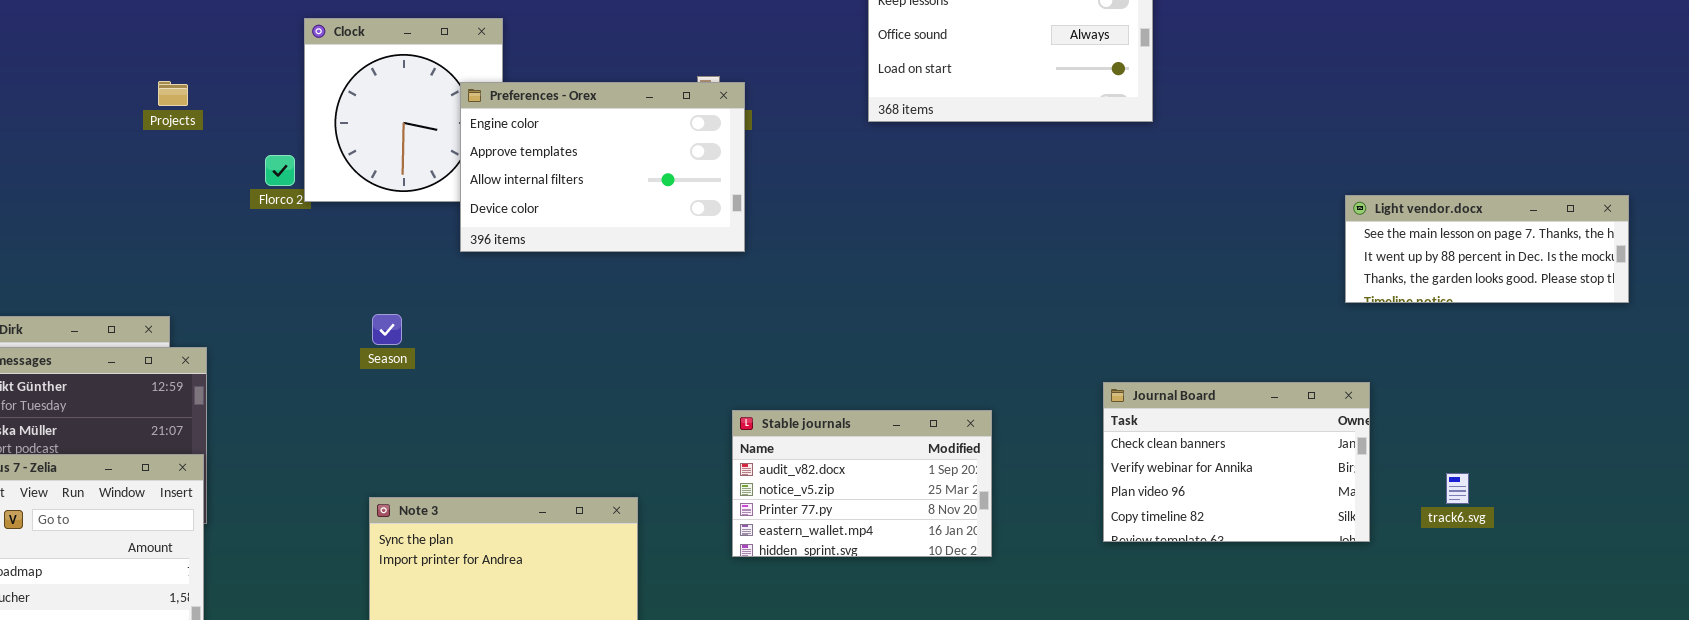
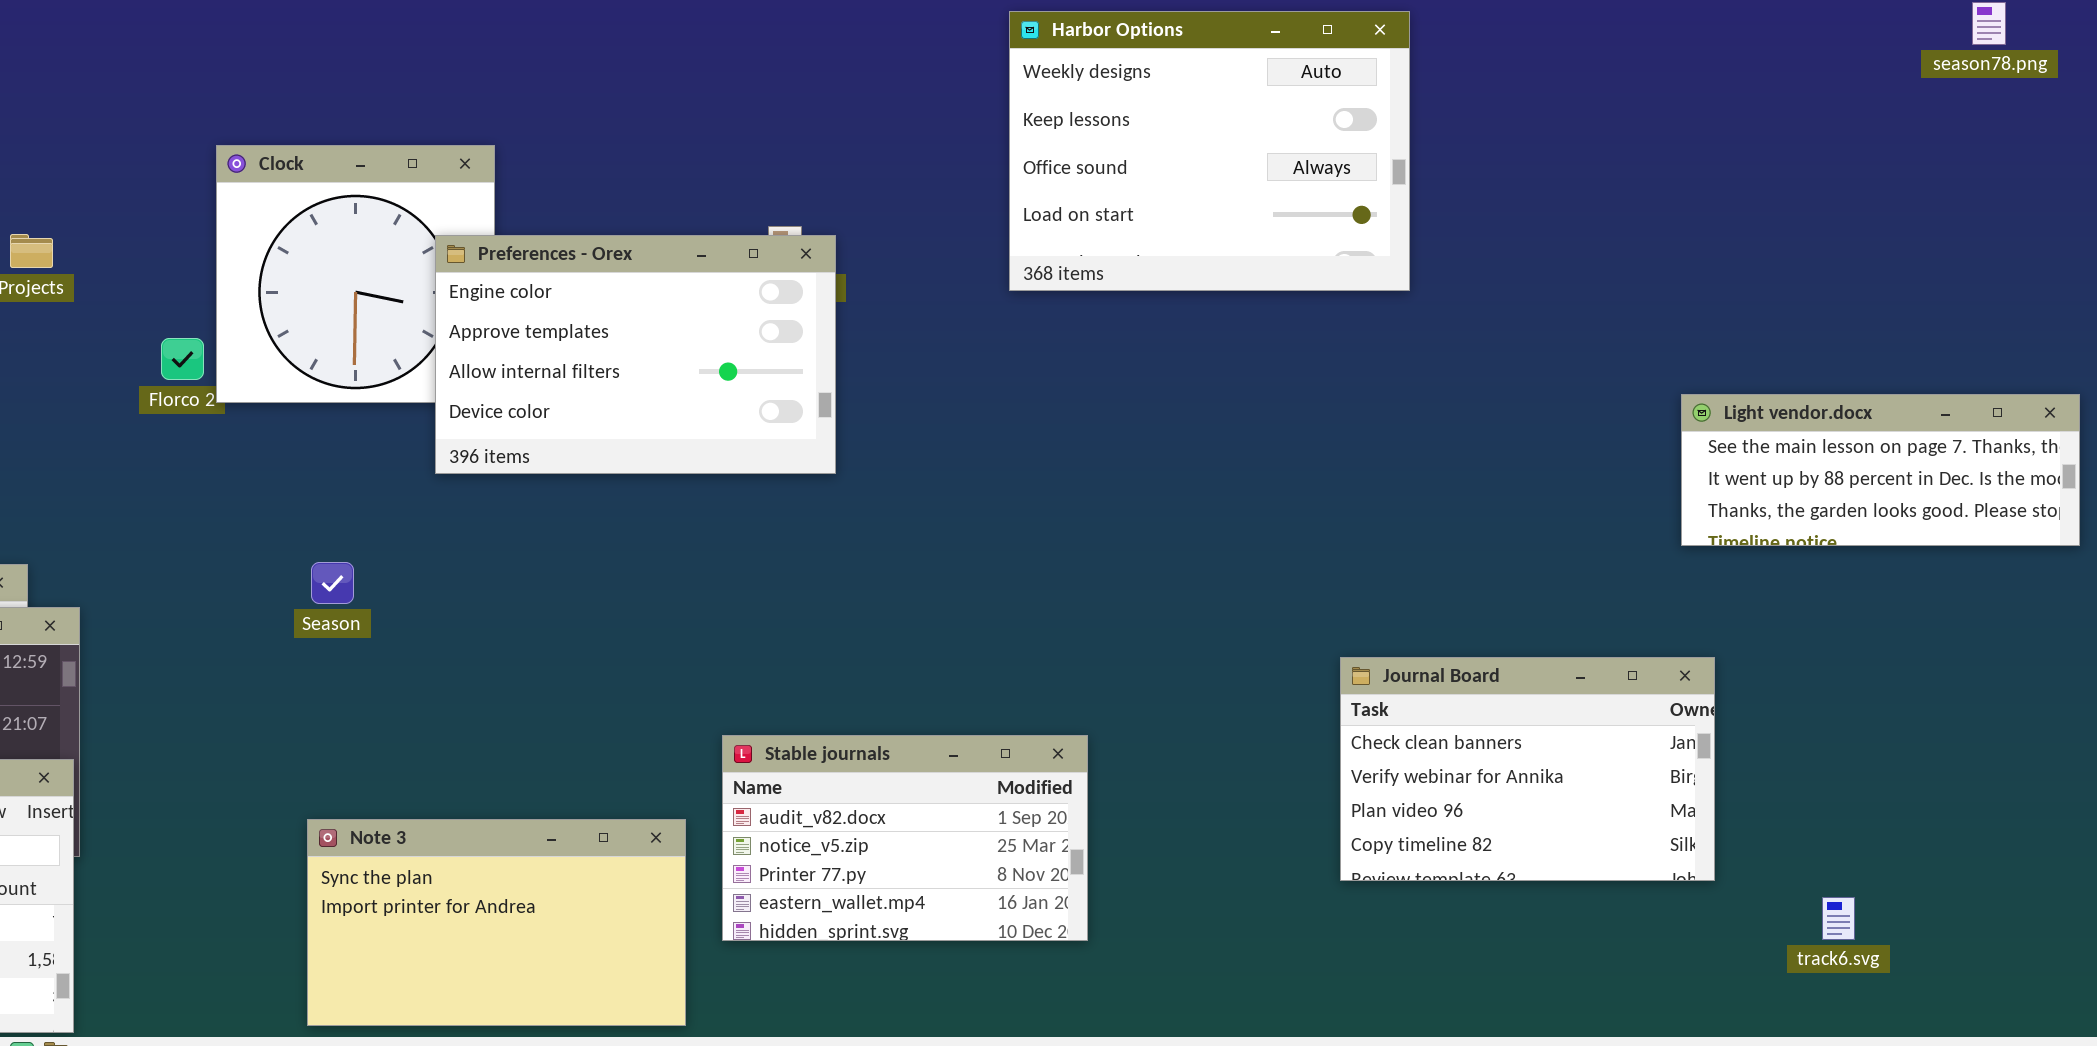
Stable journals: [732,410,992,557] -> [722,735,1088,941], moved
track6.svg: [1446,473,1469,504] -> [1822,897,1855,940], moved

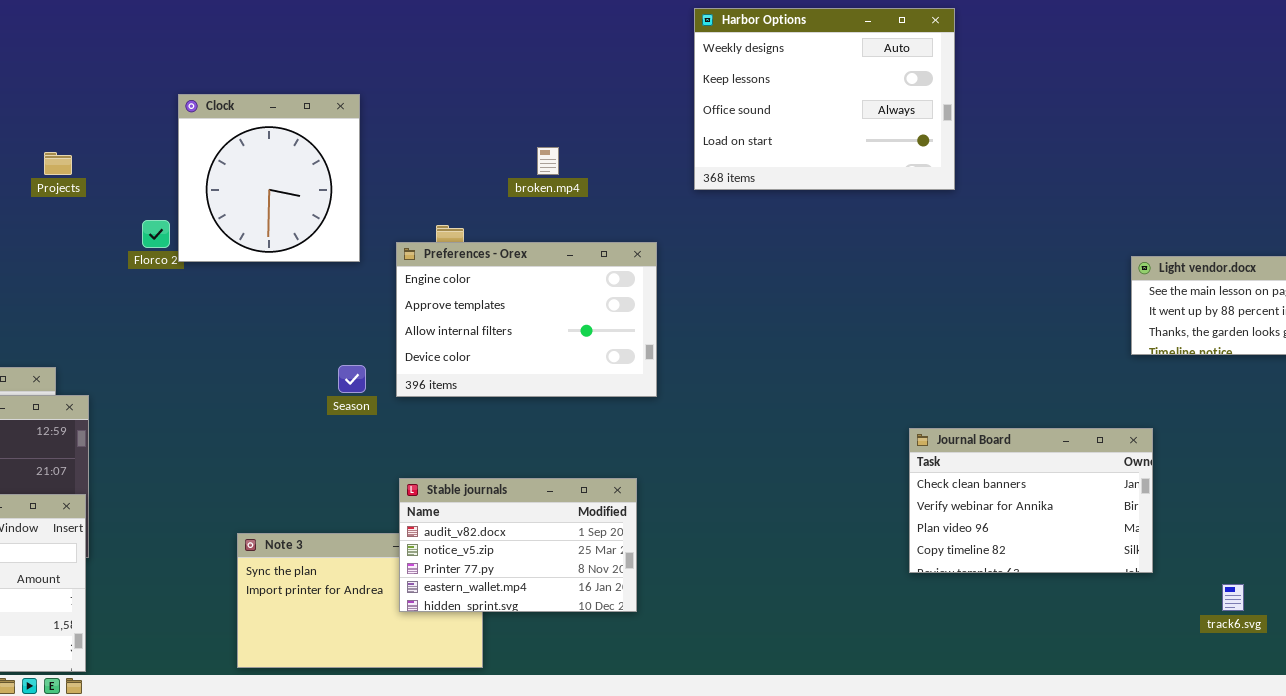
Preferences - Orex: [435,235,836,474] -> [396,242,657,397], moved
Season: [311,562,354,604] -> [338,365,366,393], moved
Stable journals: [722,735,1088,941] -> [399,478,637,612], moved

